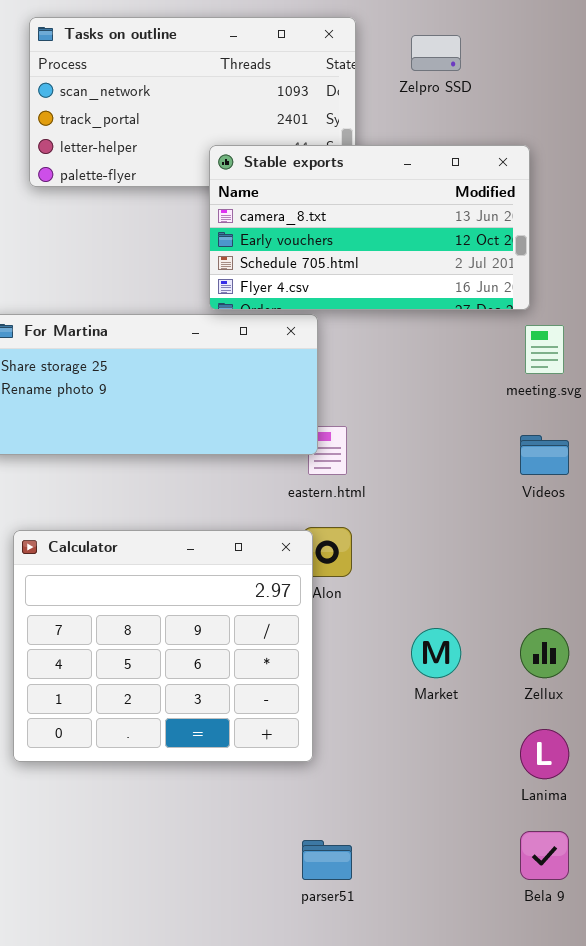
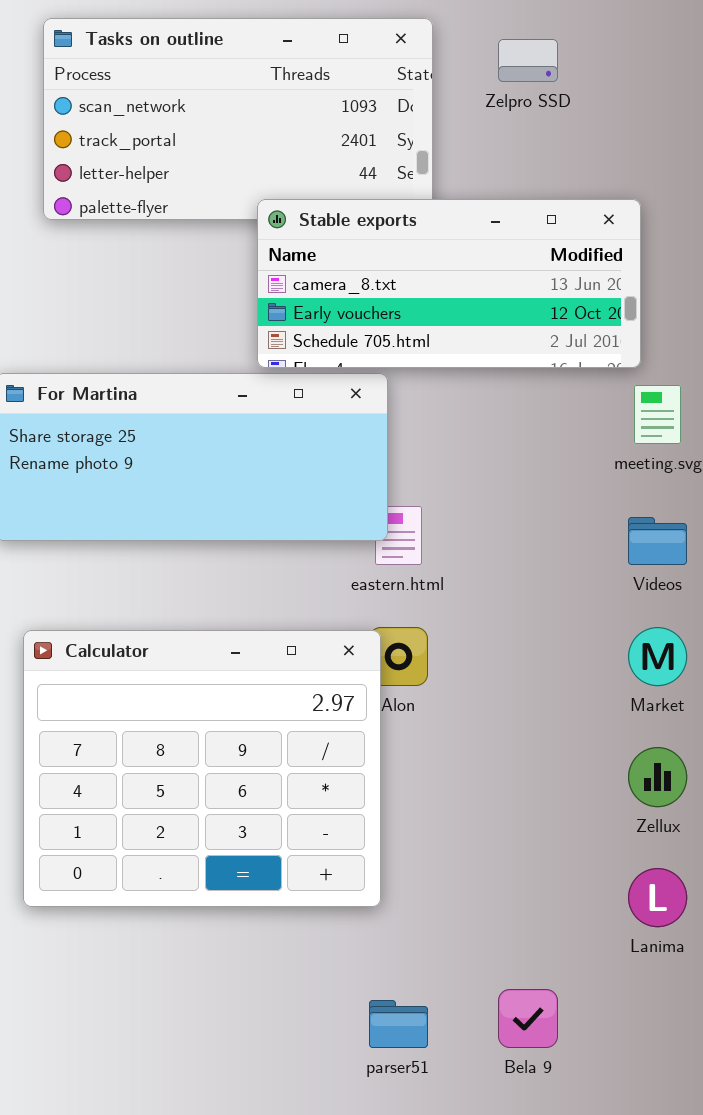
Stable exports: [209,145,530,310] -> [257,199,641,368], resized
Market: [411,628,461,678] -> [628,627,687,686], moved
Bela 9: [520,831,569,880] -> [498,989,558,1048], moved

